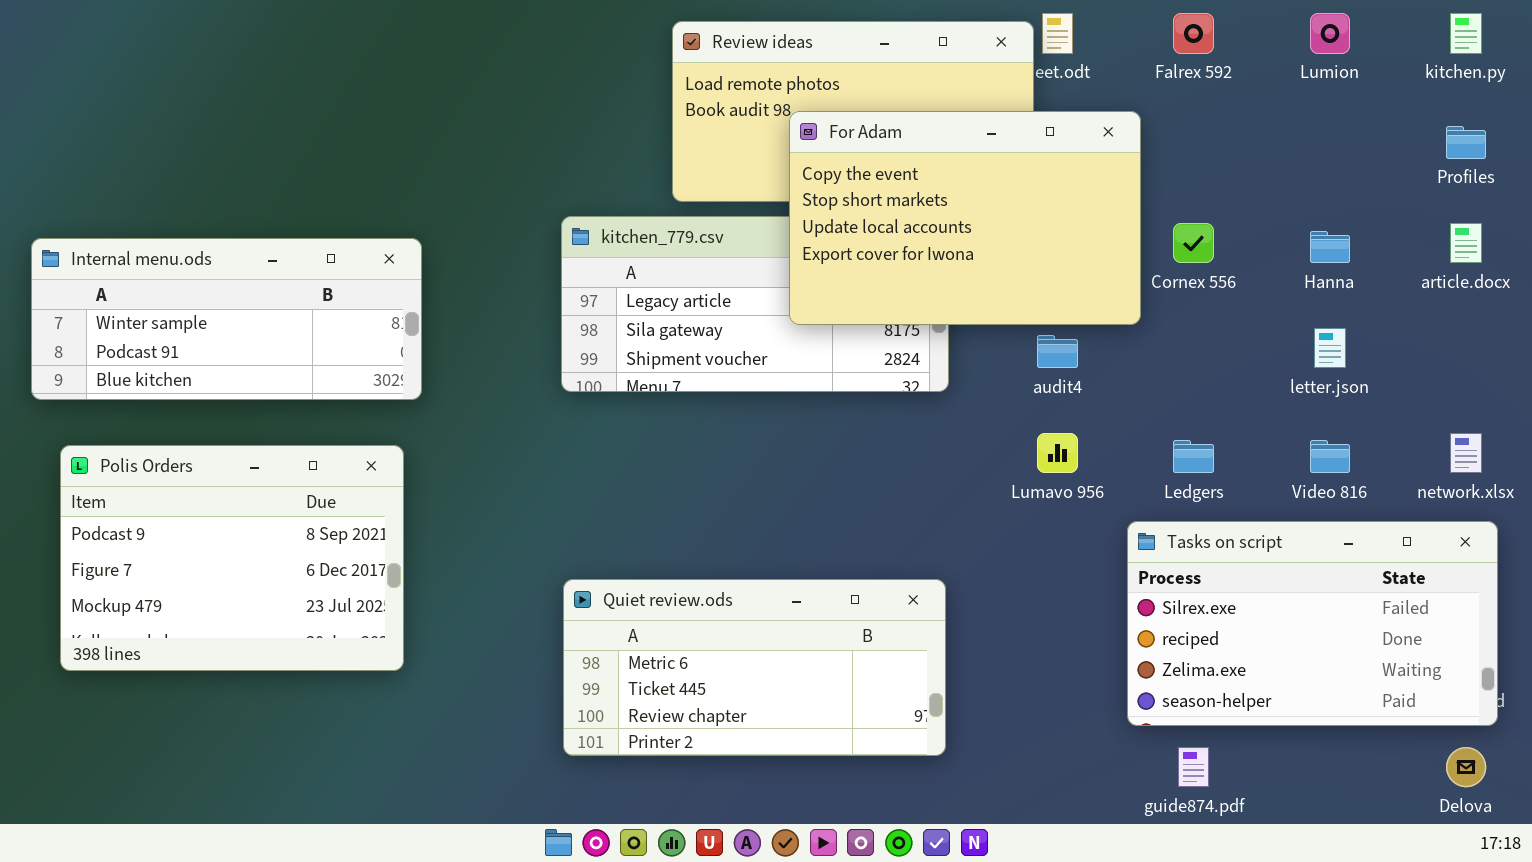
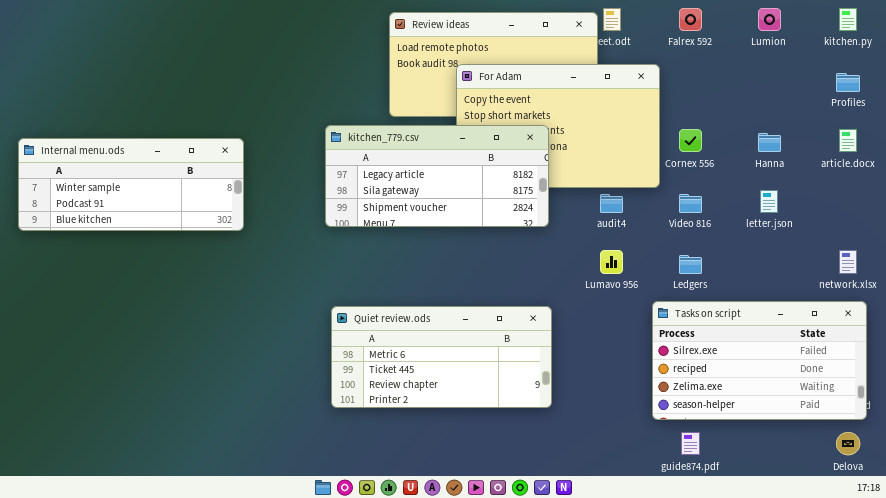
kitchen_779.csv: [561,216,949,392] -> [325,125,549,227], raised
Video 816: [1310,440,1350,473] -> [679,194,702,213], moved
Polis Orders: [60,445,404,671] -> none, closed
Quiet review.ods: [563,579,946,756] -> [331,306,552,408], moved

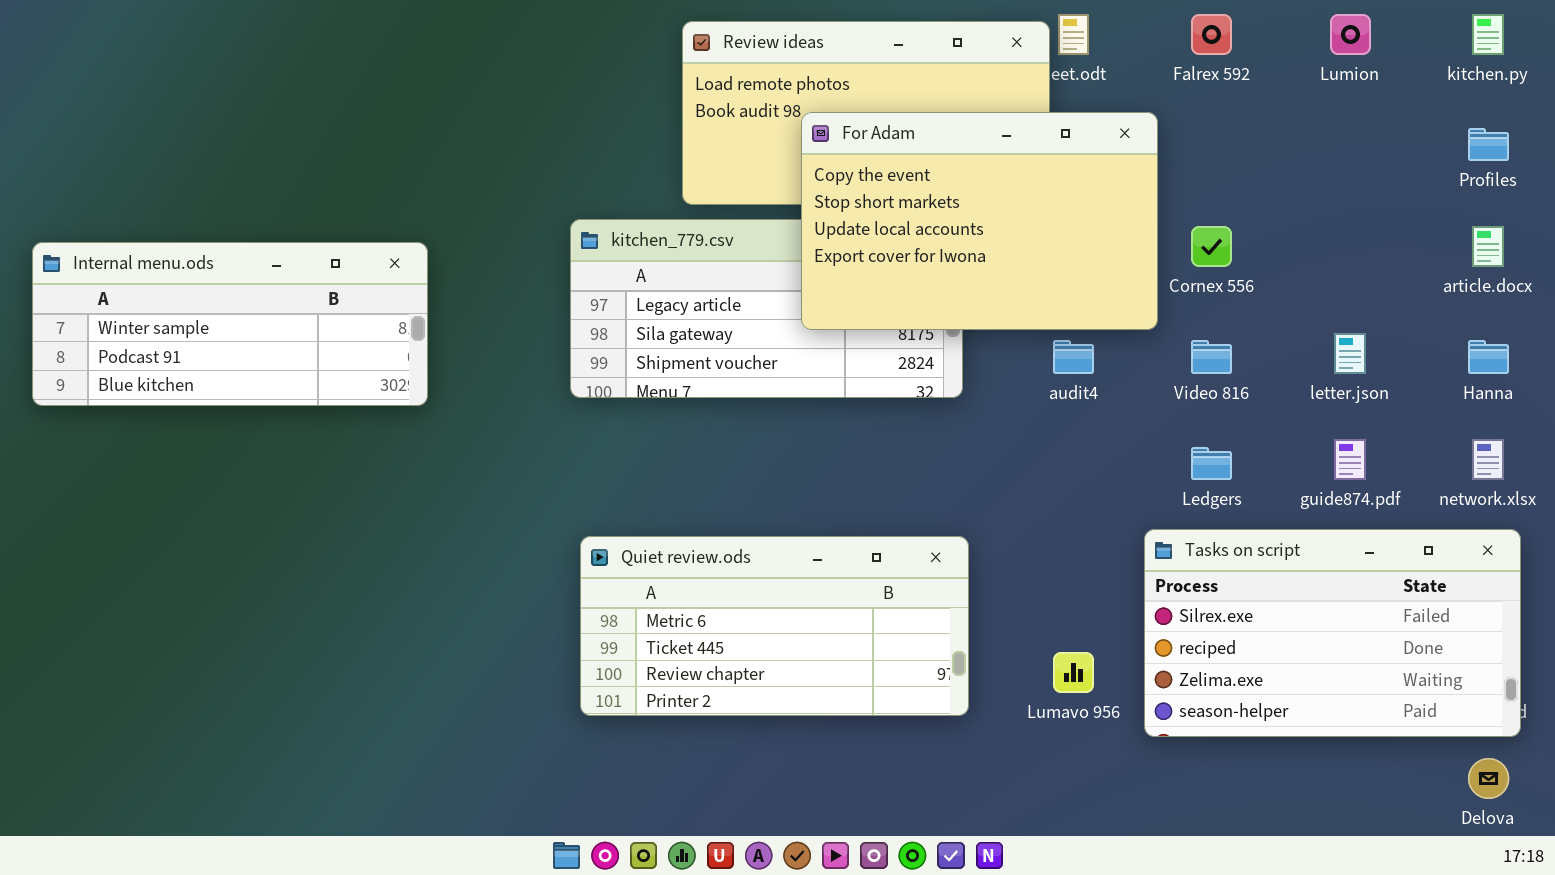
For Adam: [456,64,660,188] -> [801,112,1158,330], raised
Hanna: [758,133,781,152] -> [1468,340,1509,374], moved
Lumavo 956: [600,250,623,274] -> [1053,652,1094,693], moved
guide874.pdf: [681,432,700,455] -> [1334,439,1366,480], moved

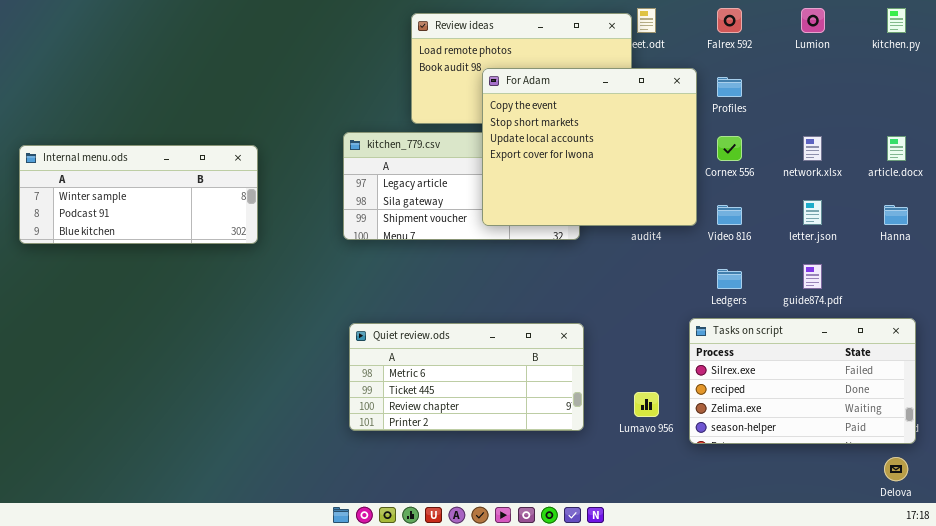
For Adam: [801,112,1158,330] -> [482,68,697,226], resized
Profiles: [1468,128,1509,161] -> [717,77,742,97], moved
network.xlsx: [1472,439,1504,480] -> [803,136,822,161], moved

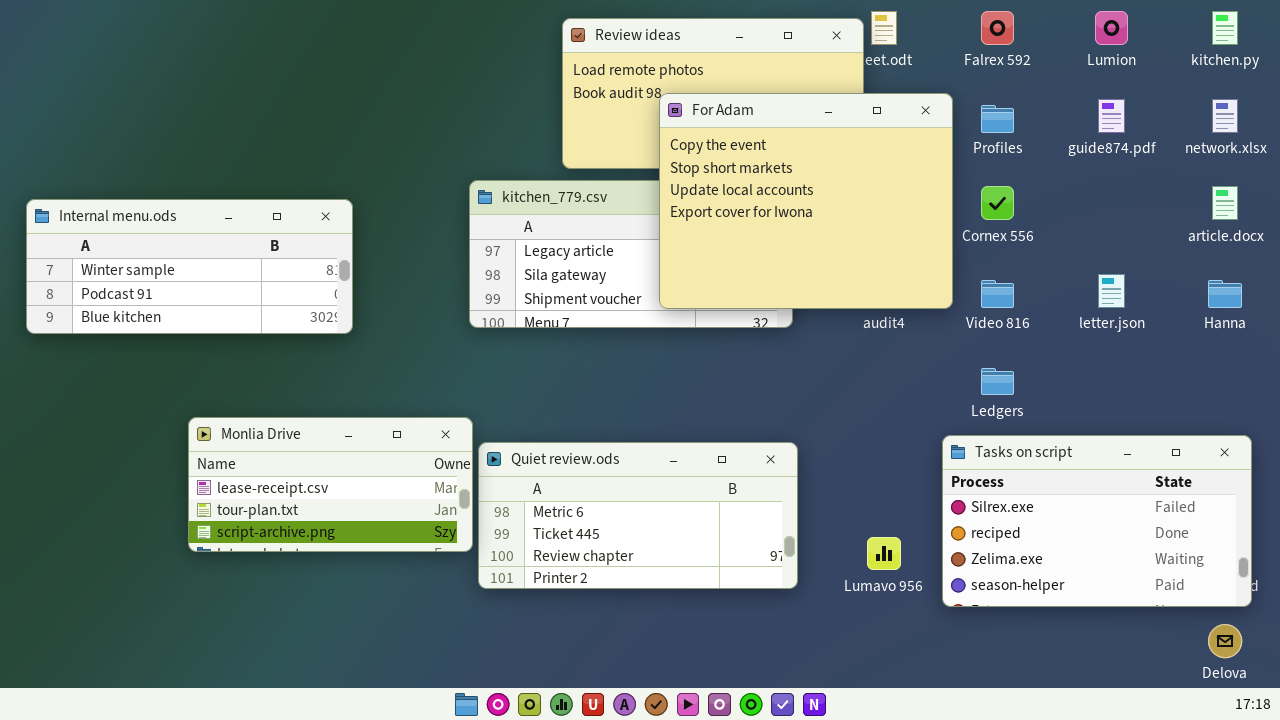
network.xlsx: [803,136,822,161] -> [1212,99,1238,133], moved
guide874.pdf: [803,264,822,289] -> [1098,99,1125,133], moved
Monlia Drive: none -> [188,417,473,552], opened

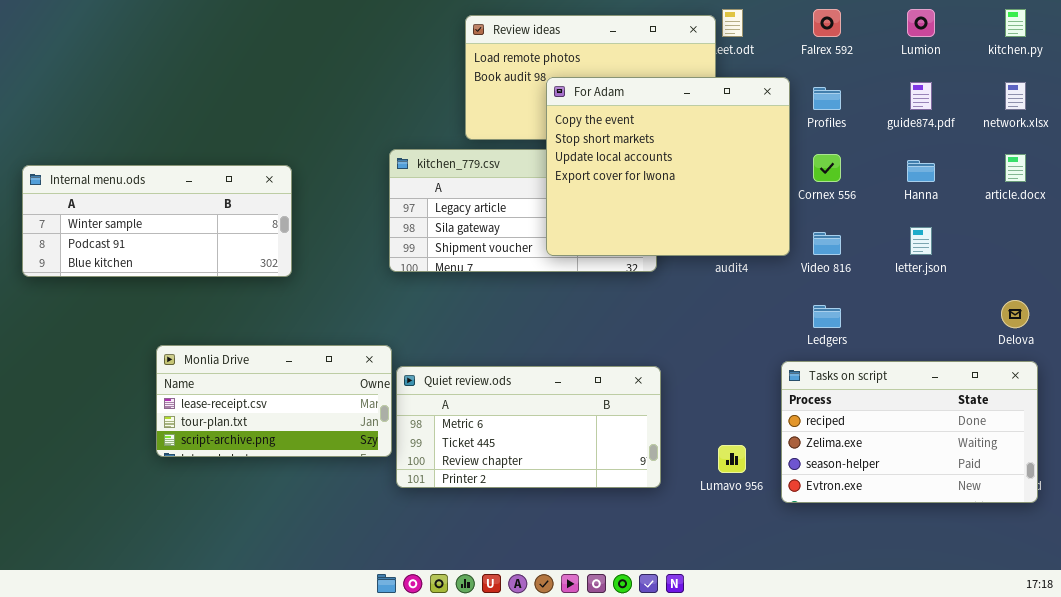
Hanna: [1208,280,1242,308] -> [907,160,935,182], moved
Tasks on script: [942,435,1252,607] -> [781,361,1038,503], scrolled down 1 row
Delova: [1208,624,1242,658] -> [1001,300,1029,328], moved

